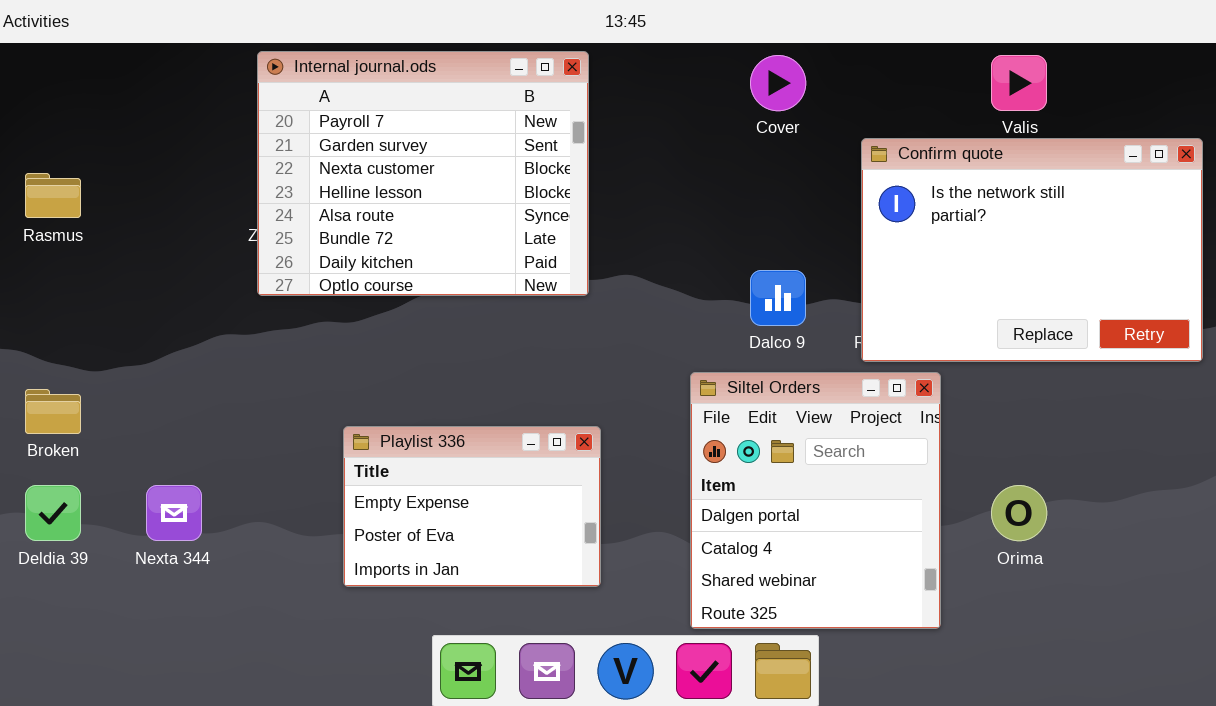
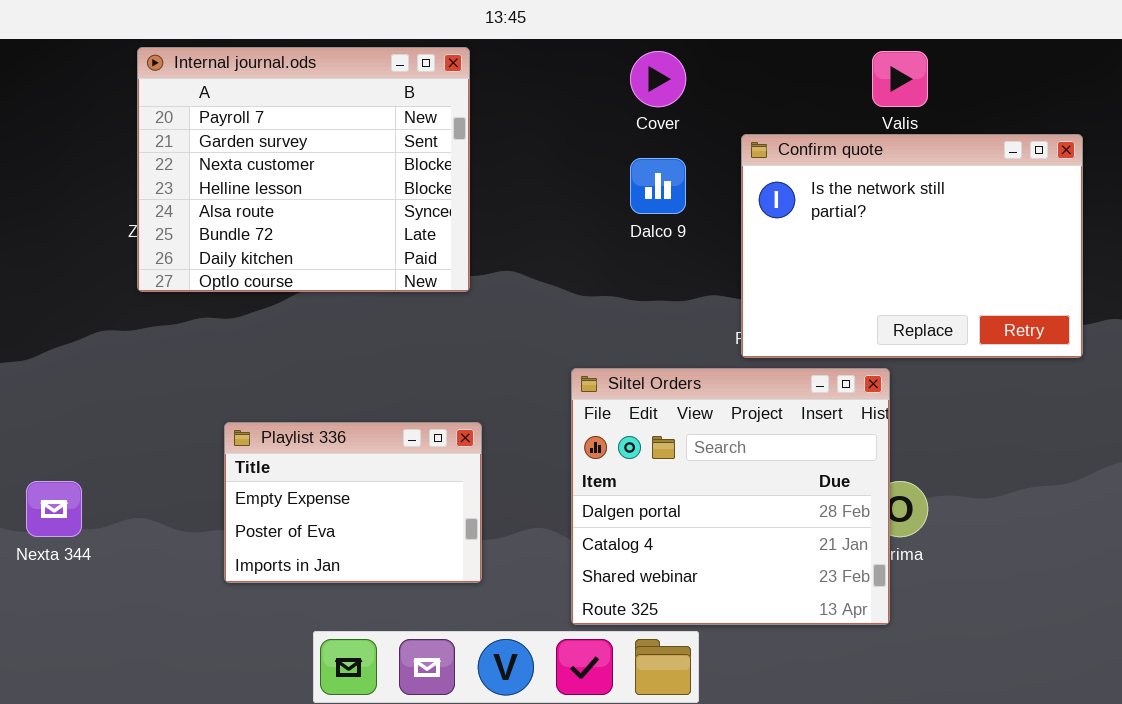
Dalco 9: [750,270,806,326] -> [630,158,686,214], moved
Siltel Orders: [690,372,941,629] -> [571,368,890,625], resized

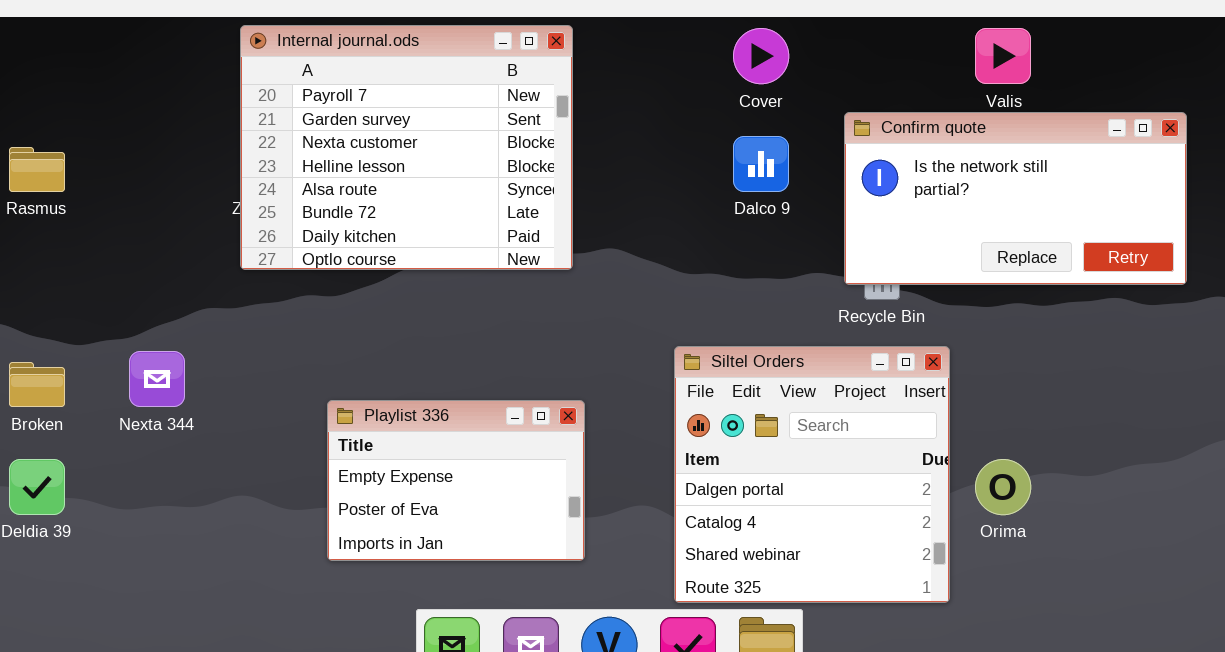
Confirm quote: [741,134,1083,358] -> [844,112,1187,285], resized
Siltel Orders: [571,368,890,625] -> [674,346,950,603], resized
Nexta 344: [26,481,82,537] -> [129,351,185,407], moved

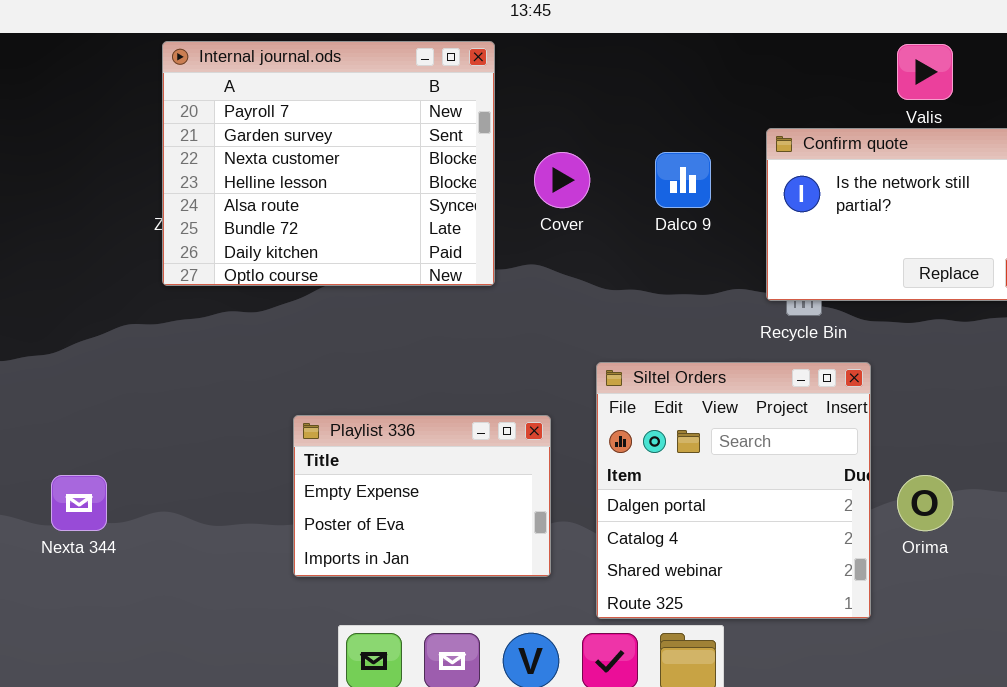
Cover: [733,28,789,84] -> [534,152,590,208], moved
Nexta 344: [129,351,185,407] -> [51,475,107,531], moved
Playlist 336: [327,400,585,561] -> [293,415,551,577], moved

